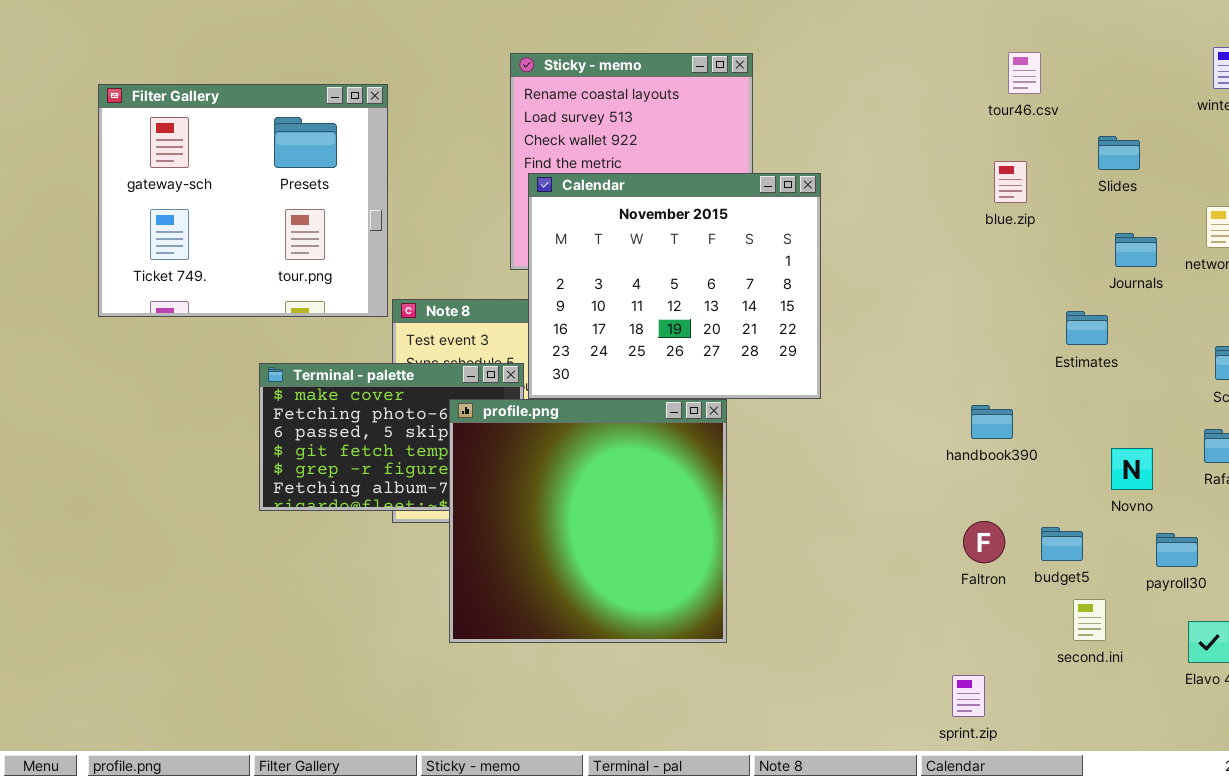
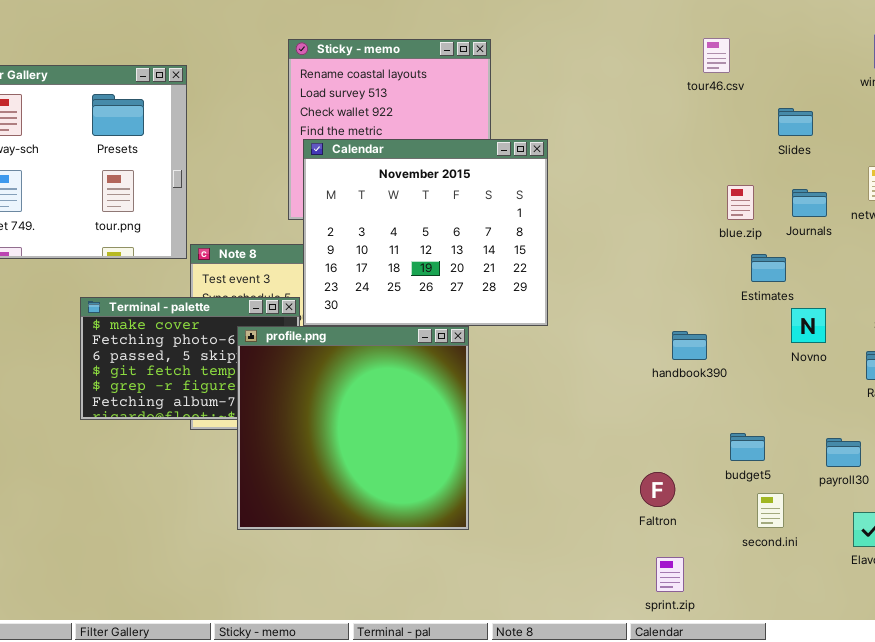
blue.zip: [994,161,1027,203] -> [727,185,754,220], moved
Novno: [1111,448,1153,490] -> [791,308,826,343], moved
Faltron: [963,521,1005,563] -> [640,472,675,507], moved

